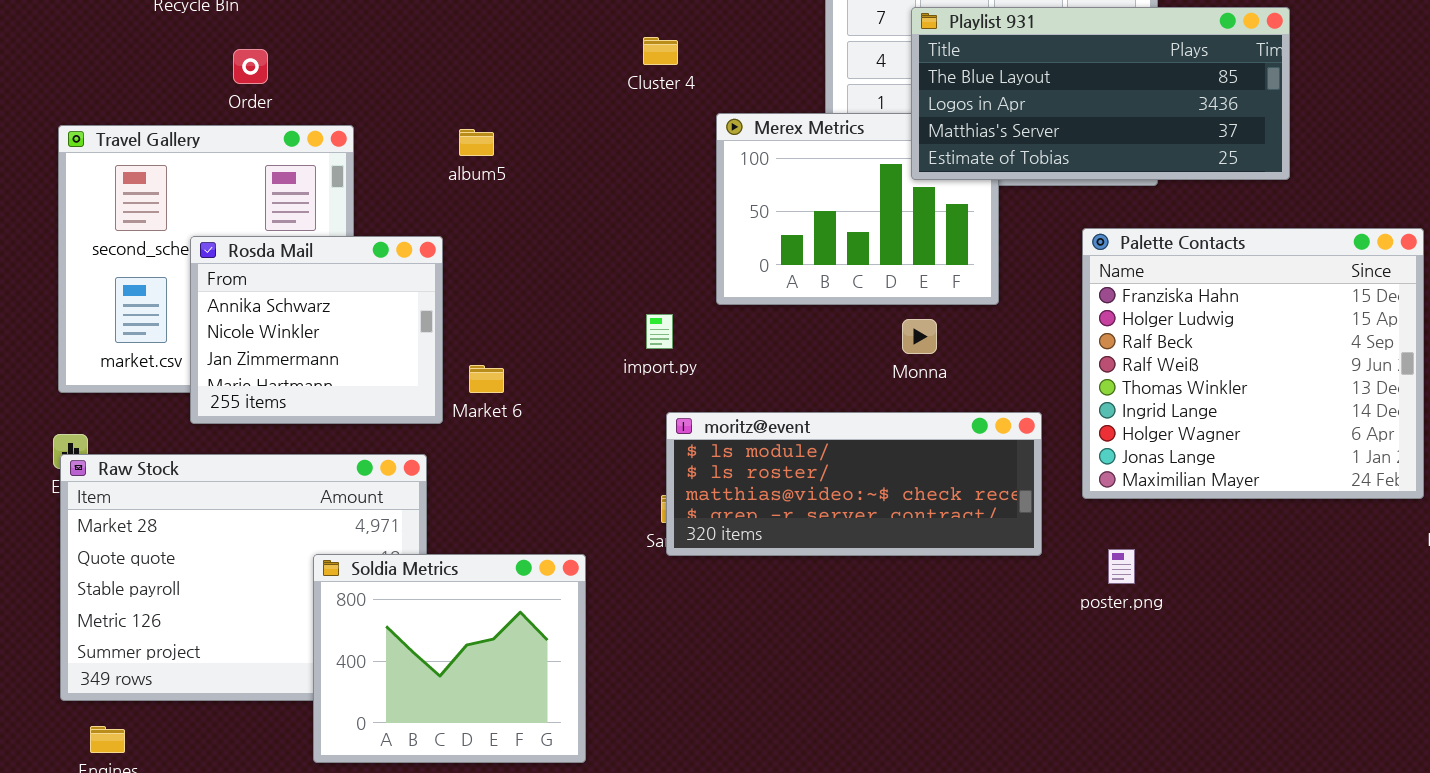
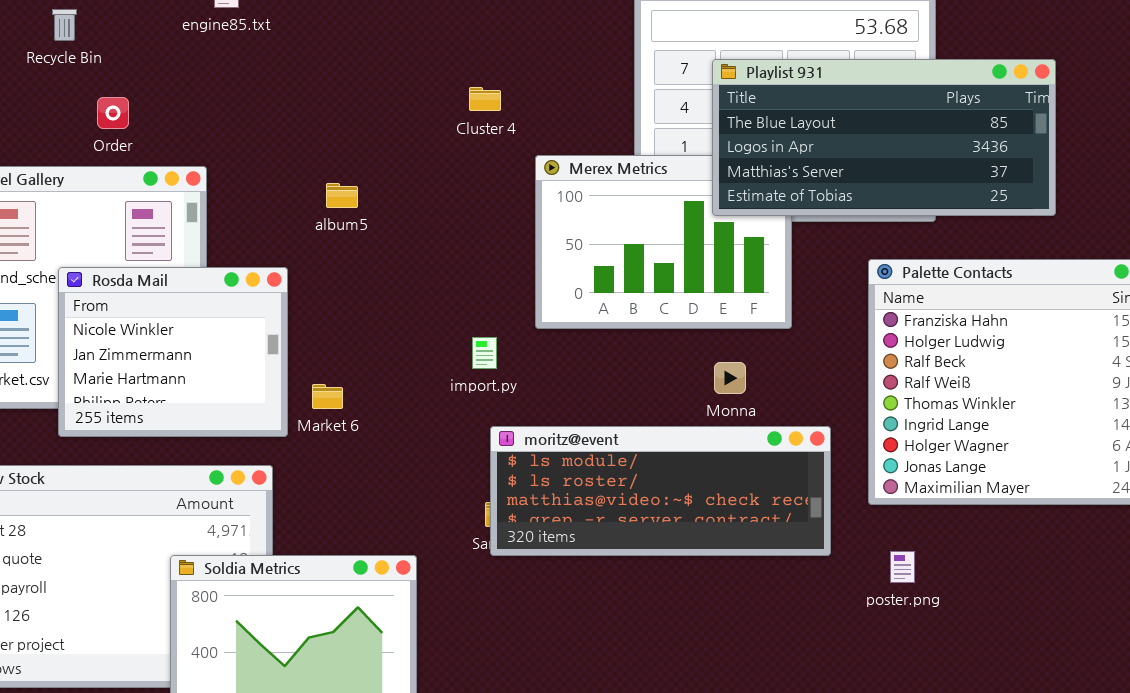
album5: [459,129,494,156] -> [326,183,358,208], moved
Rosda Mail: [190,236,443,424] -> [58,267,288,437], scrolled down 1 row
Monna: [902,319,937,354] -> [714,362,746,394], moved

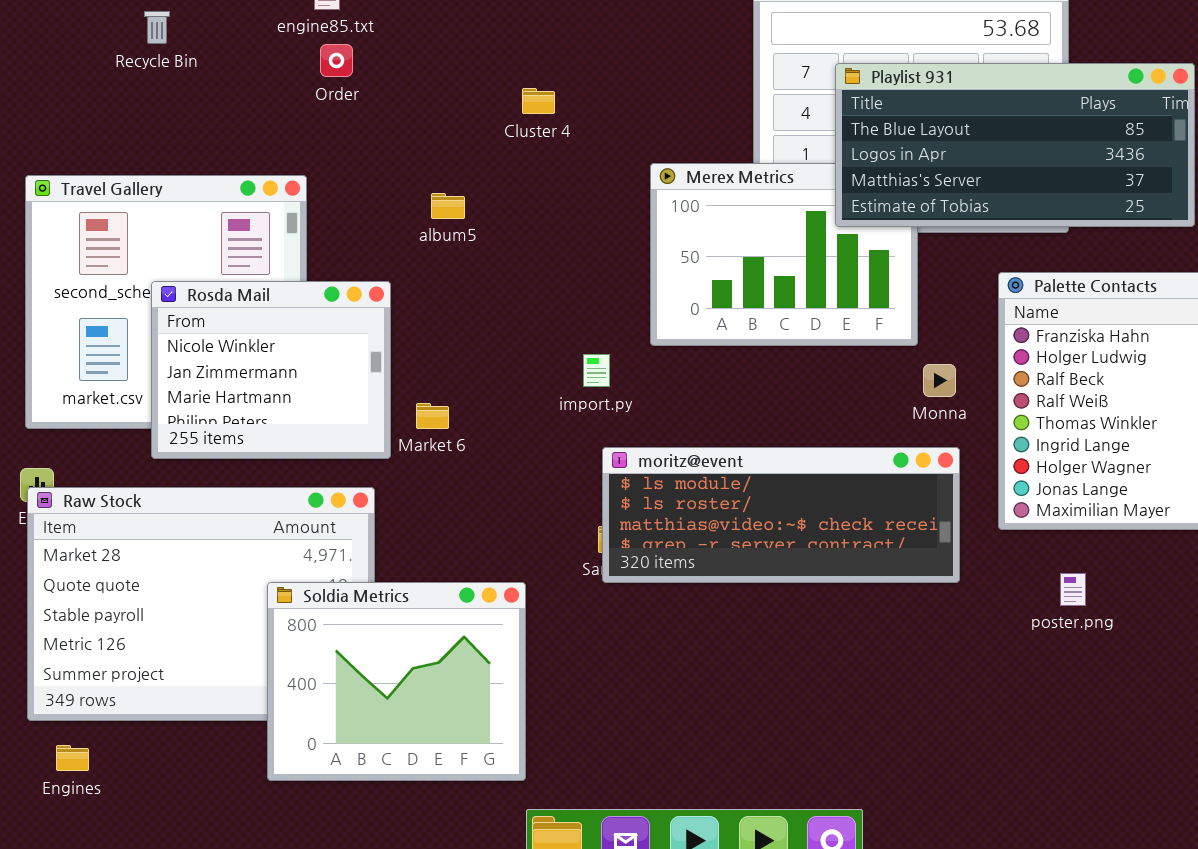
Cluster 4: [469,87,501,111] -> [522,88,555,114], moved
Order: [97,97,129,129] -> [320,44,353,77], moved
Monna: [714,362,746,394] -> [923,364,956,397], moved
poster.png: [890,551,915,583] -> [1060,573,1086,606], moved

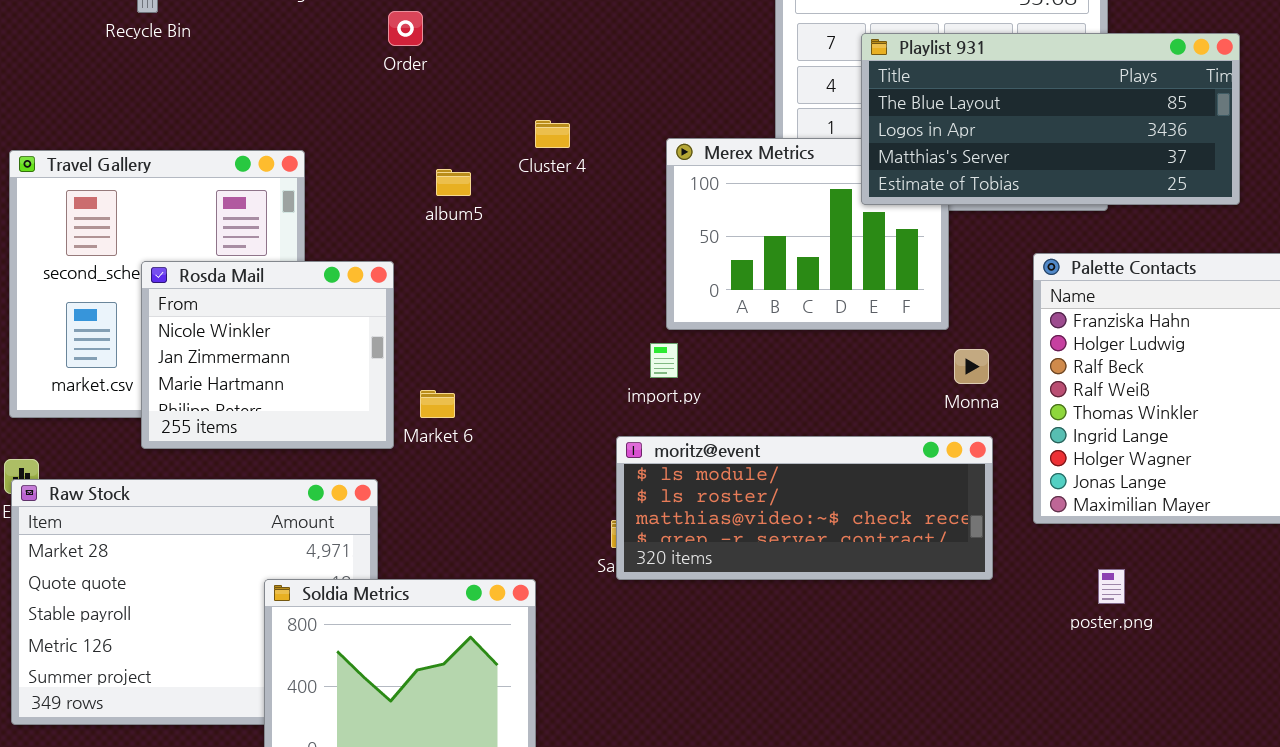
Order: [320,44,353,77] -> [388,11,423,46], moved
Cluster 4: [522,88,555,114] -> [535,120,570,148], moved
import.py: [583,354,610,387] -> [650,343,678,378], moved

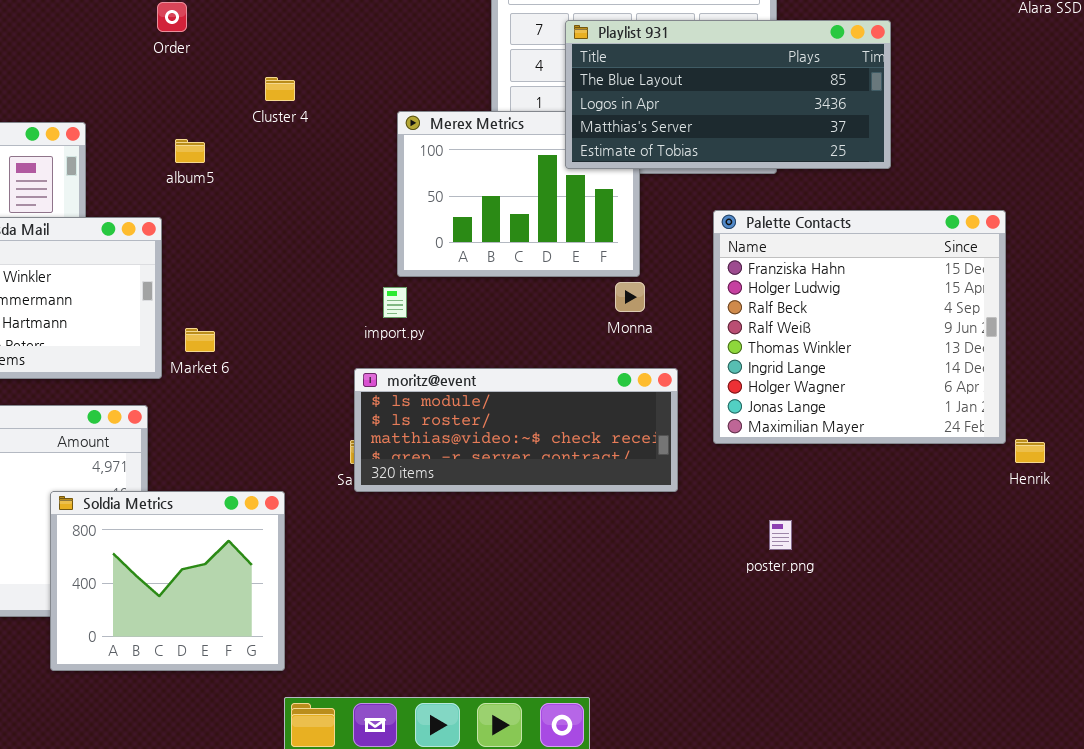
Cluster 4: [535,120,570,148] -> [265,77,295,101], moved
album5: [436,169,471,196] -> [175,139,205,163], moved
Monna: [954,349,989,384] -> [615,282,645,312], moved
poster.png: [1098,569,1125,604] -> [769,520,792,550], moved

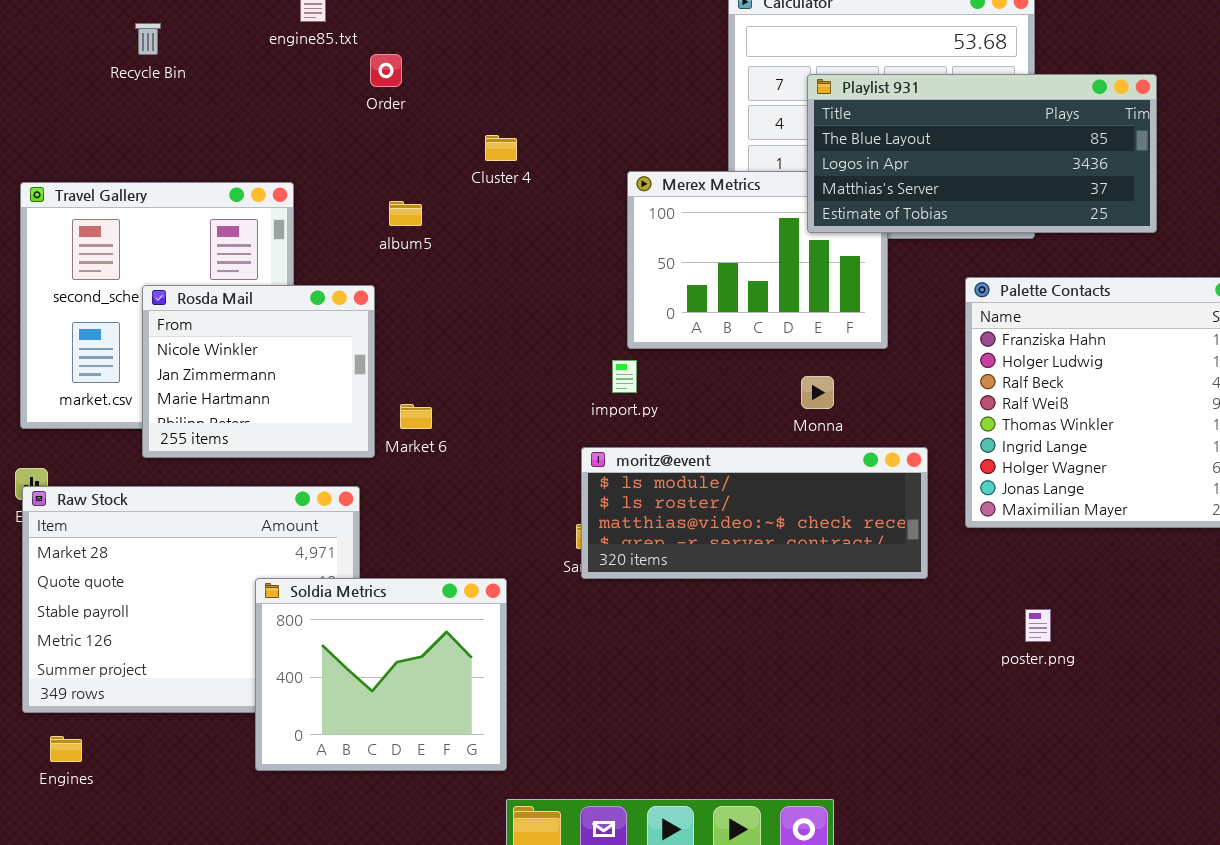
Monna: [615,282,645,312] -> [801,376,834,409], moved

